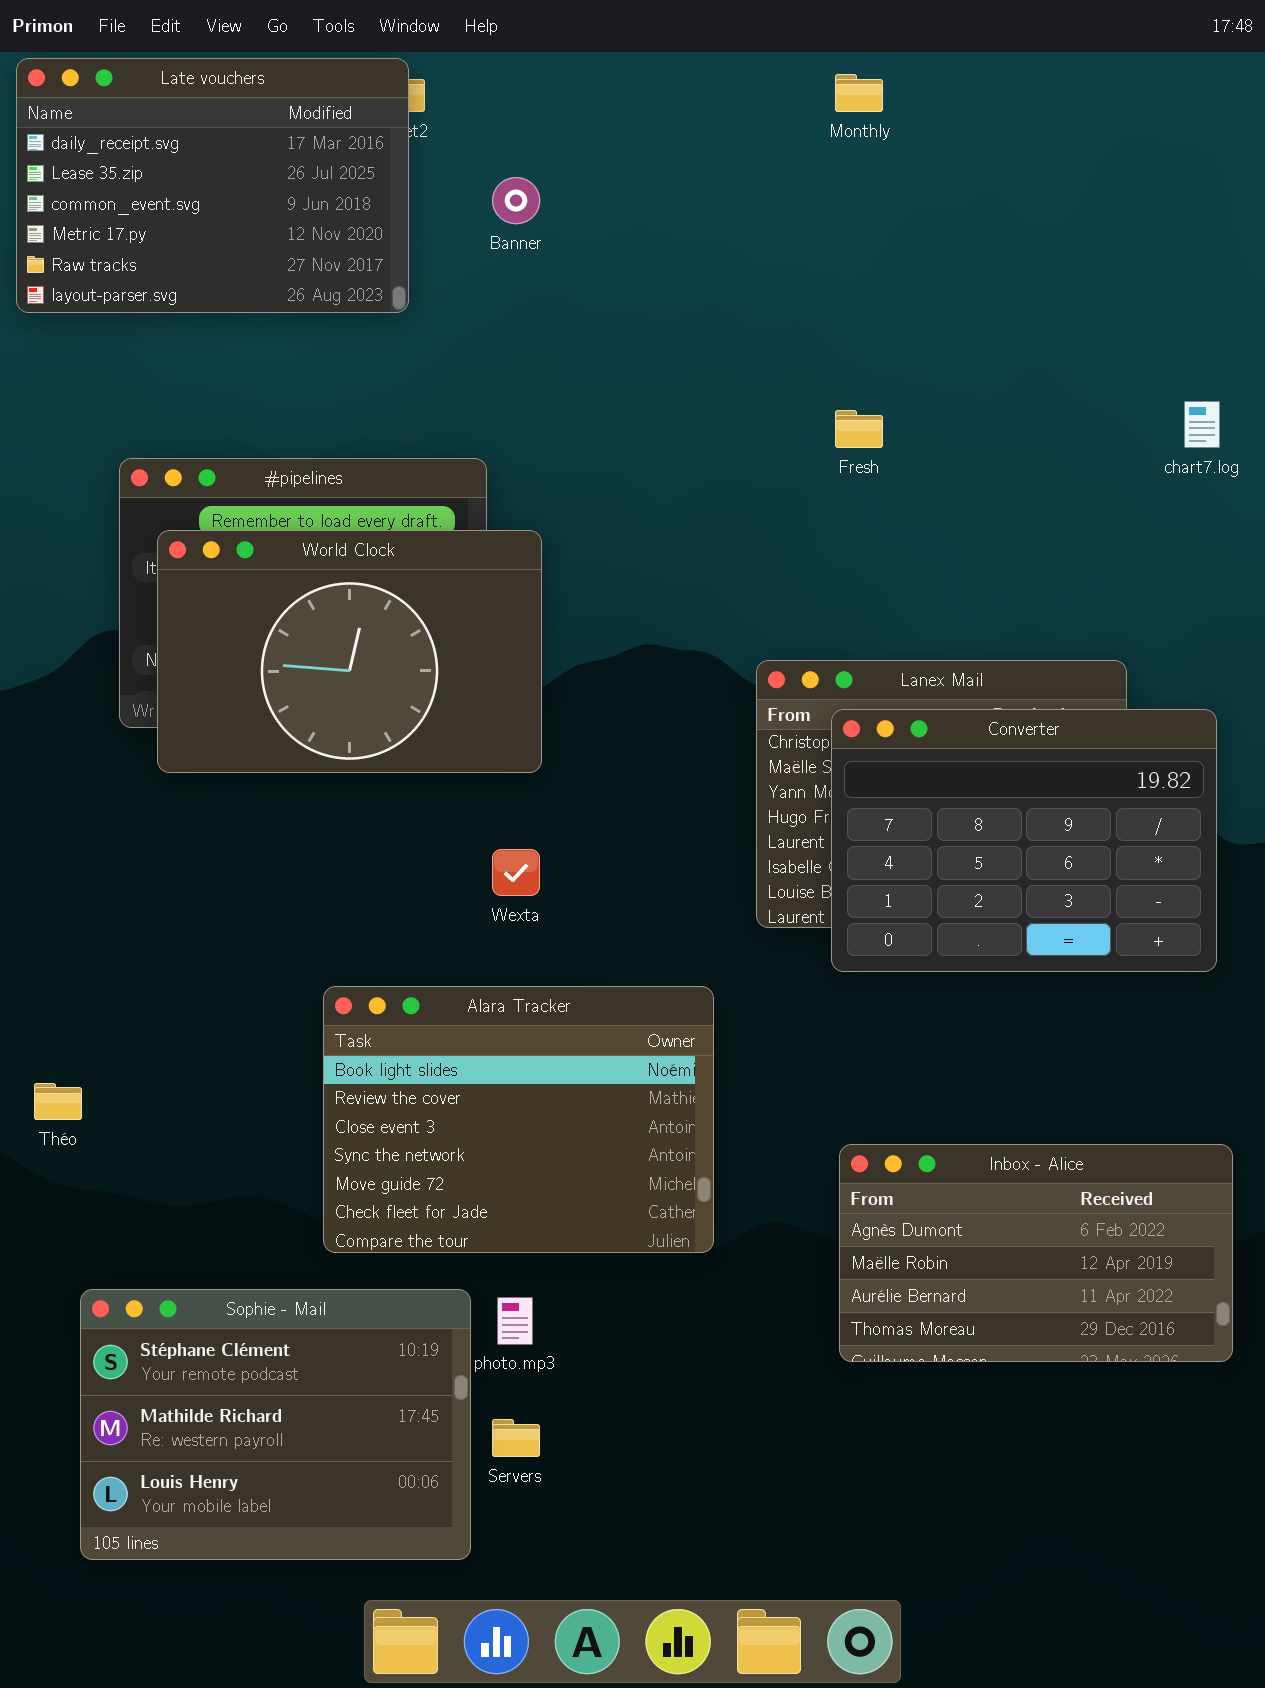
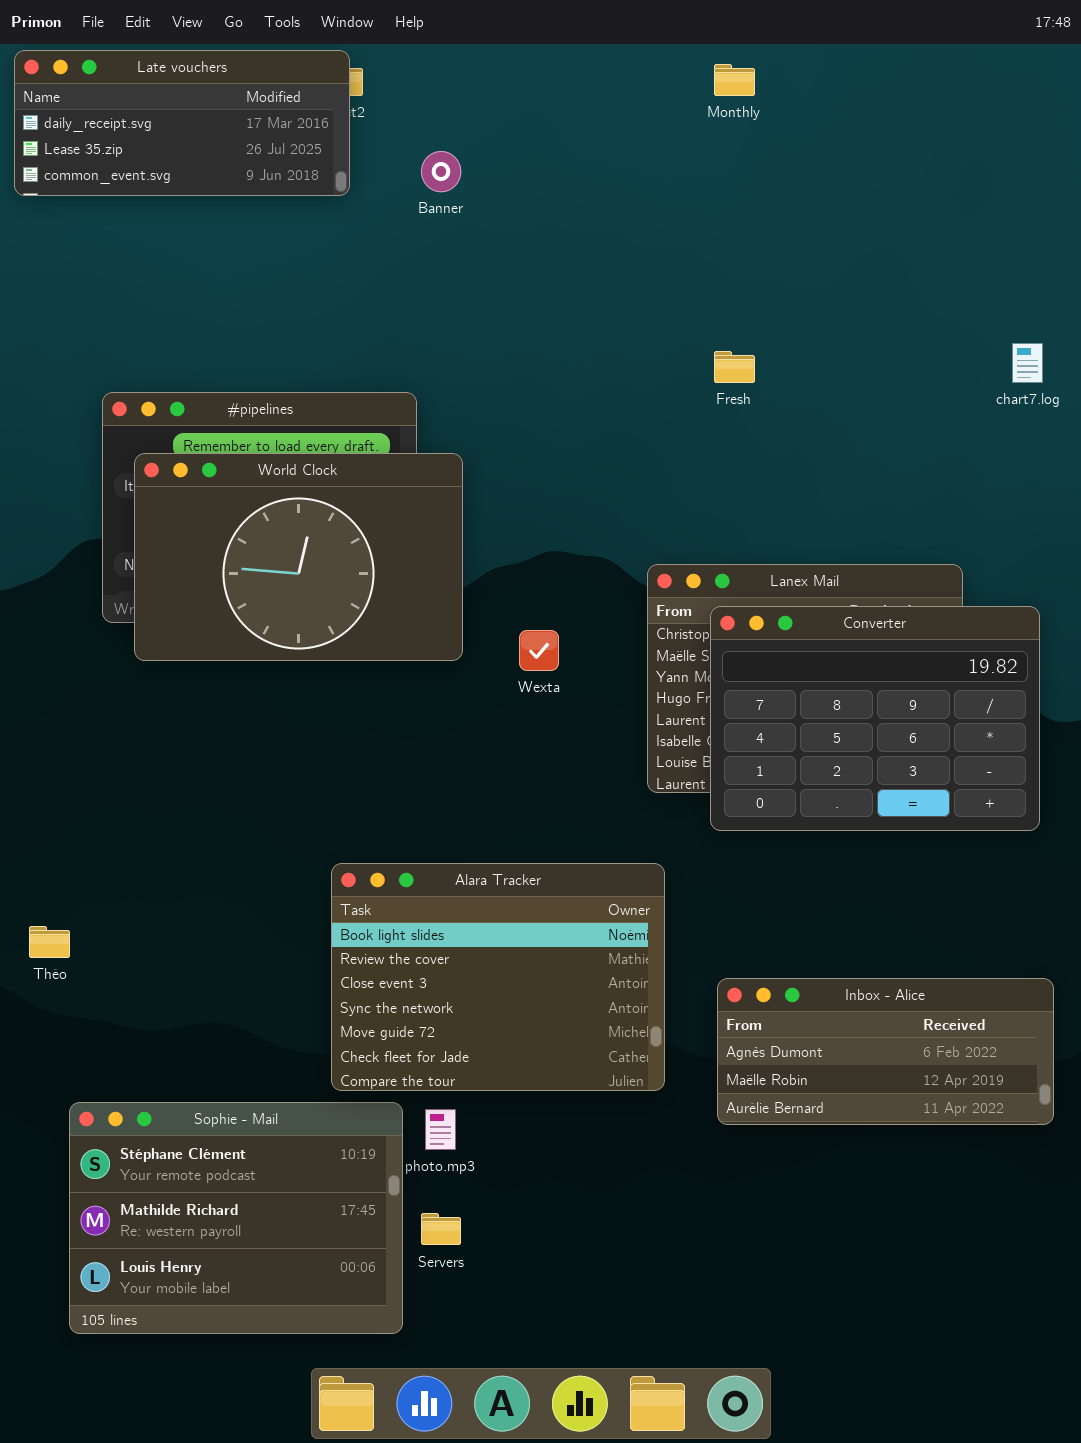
Late vouchers: [16,58,409,313] -> [14,50,350,196], resized
Wexta: [492,849,540,896] -> [519,630,559,671], moved
Alara Tracker: [323,986,714,1253] -> [331,863,665,1091], moved
Inbox - Alice: [839,1144,1233,1362] -> [717,978,1054,1125], resized

